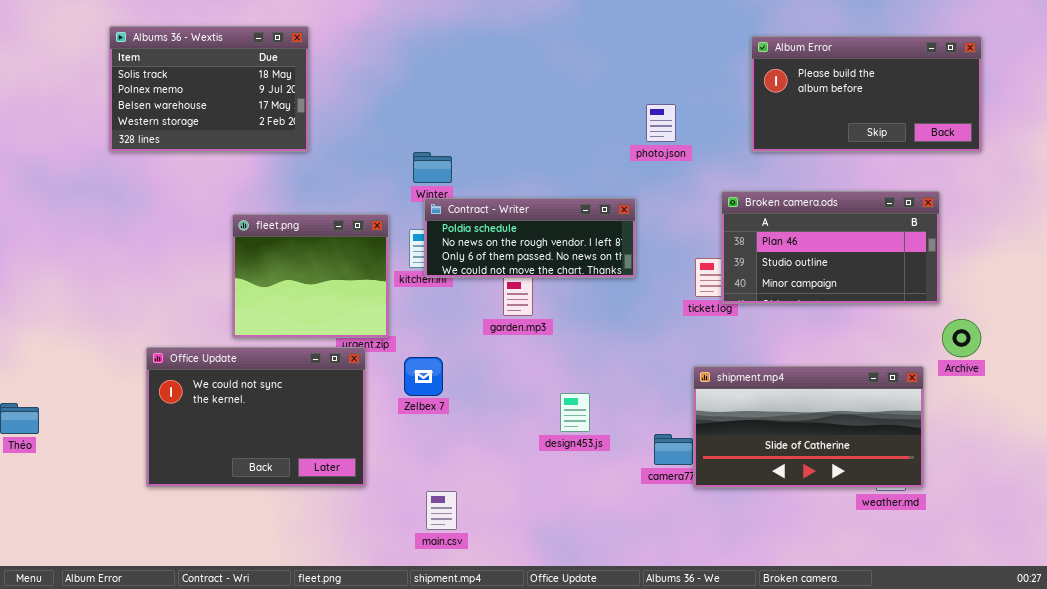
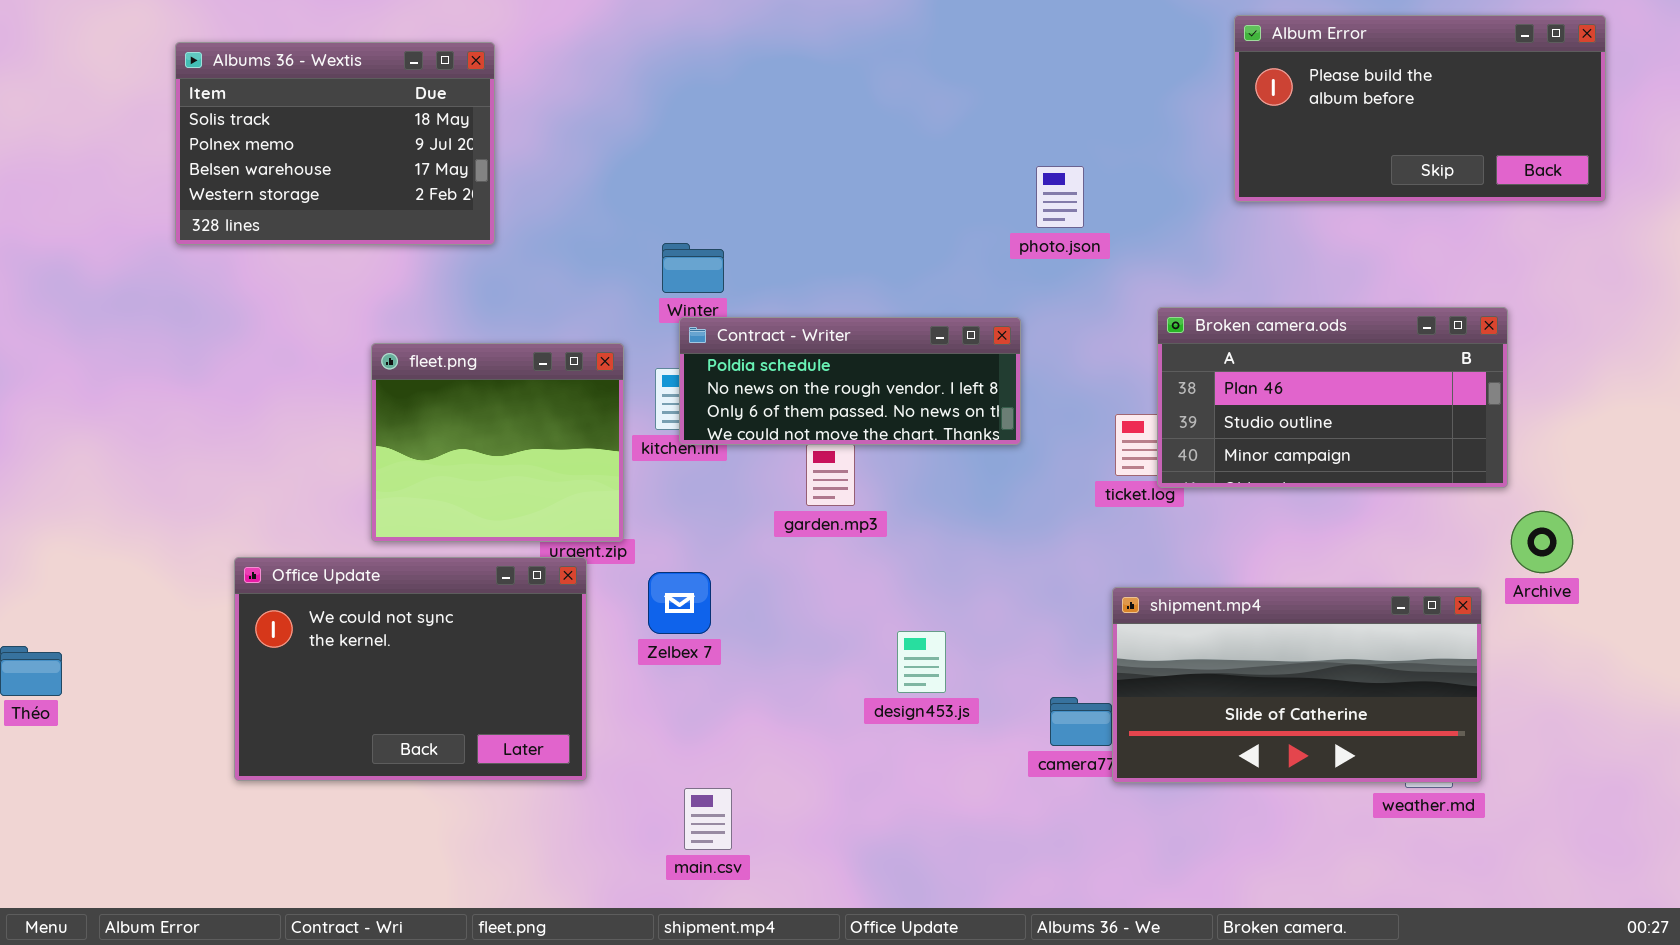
Album Error: [751,36,982,152] -> [1234,15,1606,202], moved

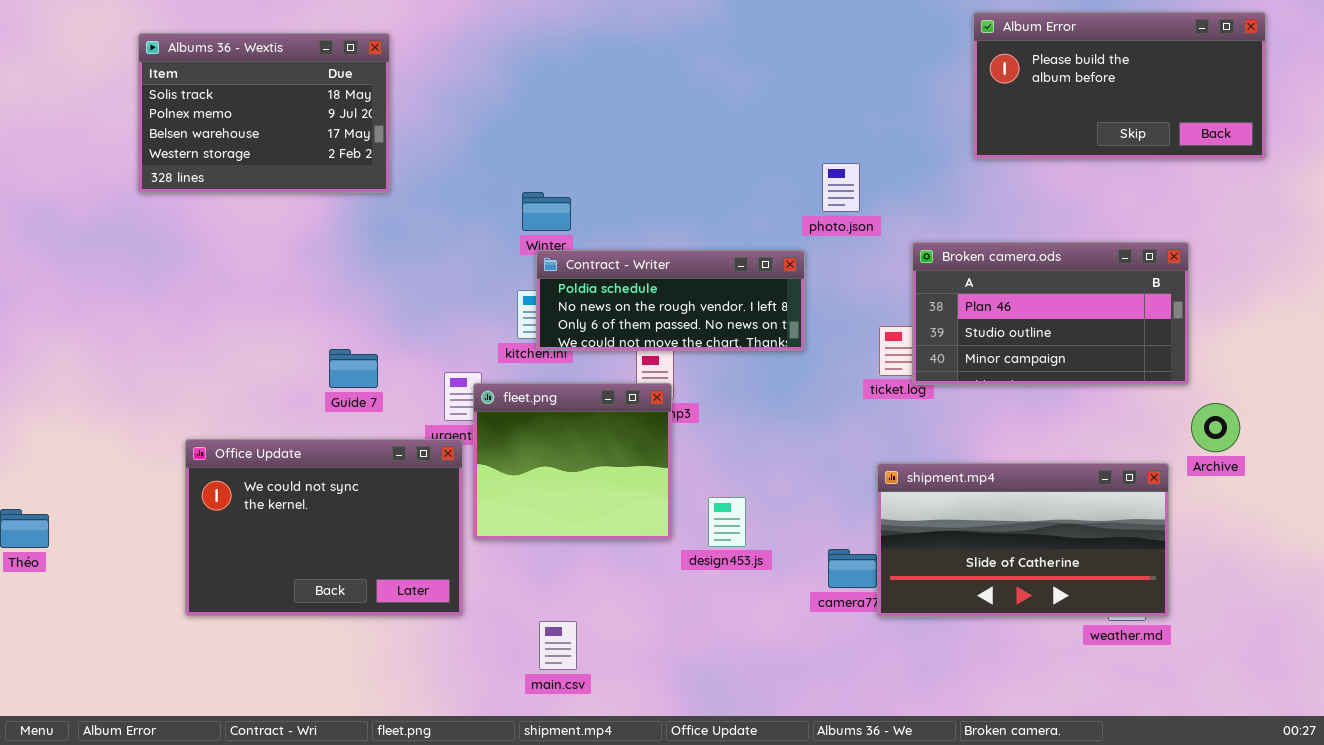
photo.json: [1036,166,1084,228] -> [822,163,860,212], moved
fleet.png: [371,343,624,542] -> [473,383,672,540], moved

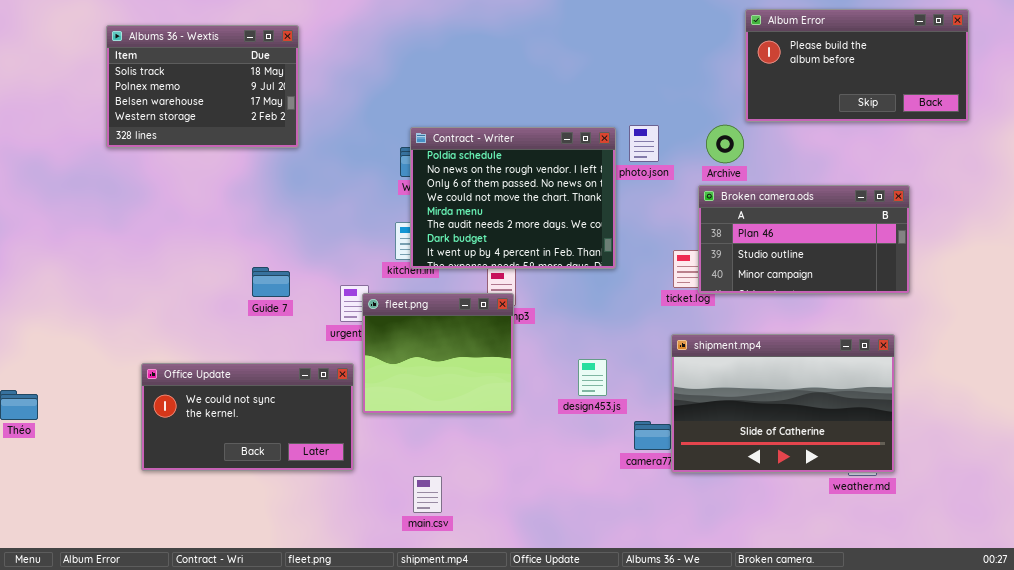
Contract - Writer: [536,250,805,351] -> [410,127,616,269], resized
Archive: [1191,403,1240,452] -> [706,125,744,163], moved
Office Update: [185,439,463,616] -> [141,363,354,471], resized
shipment.mp4: [877,463,1169,617] -> [671,334,895,473], resized
design453.js: [708,497,746,547] -> [578,359,607,396], moved

